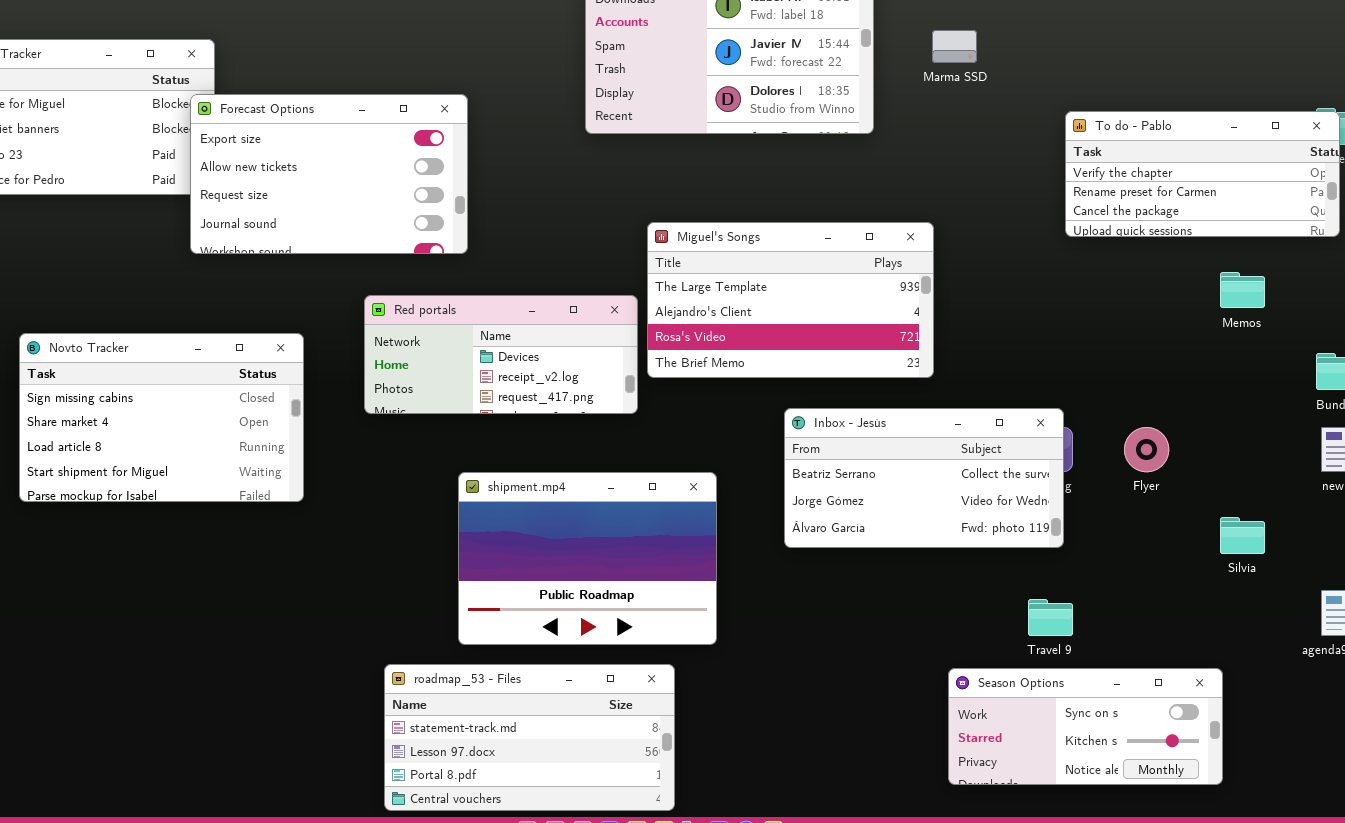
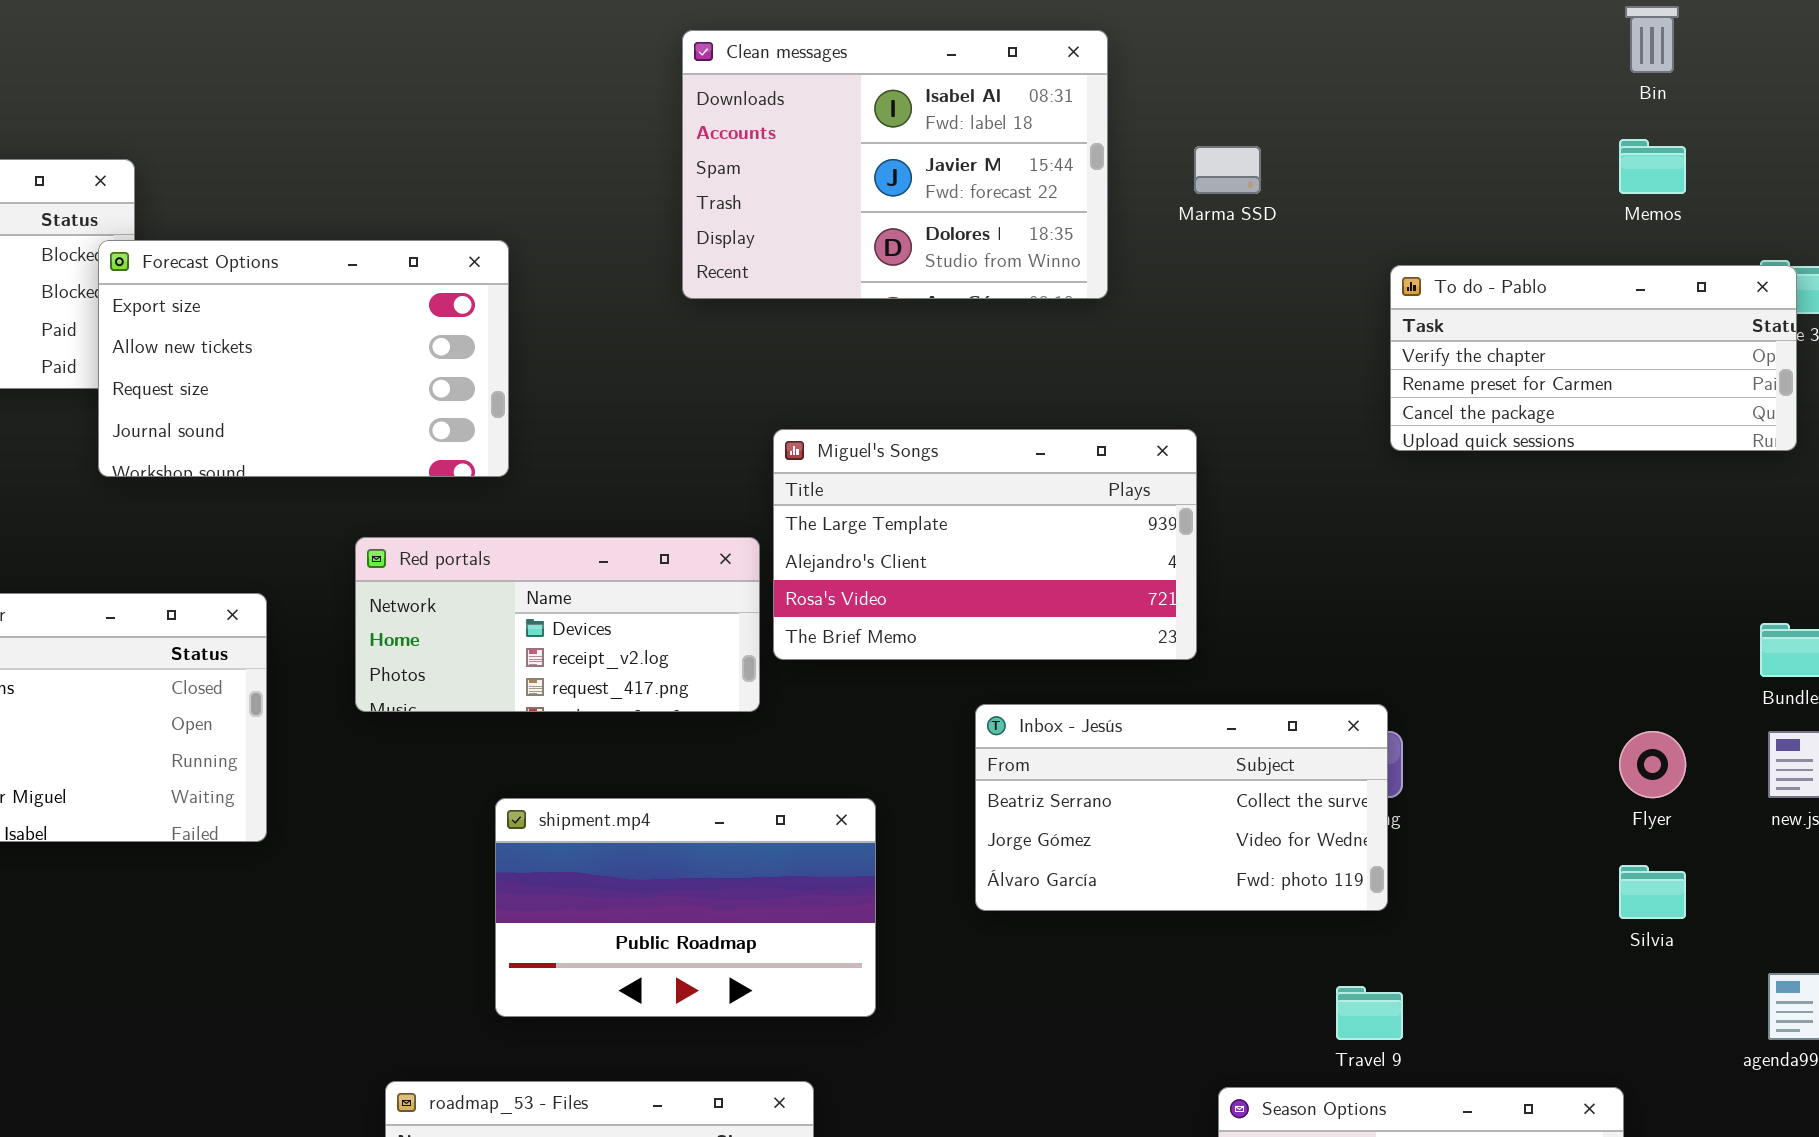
Memos: [1220,272,1265,308] -> [1619,139,1686,194], moved
Flyer: [1124,427,1169,472] -> [1619,731,1686,798], moved
shipment.mp4: [458,472,717,645] -> [495,798,876,1017], resized

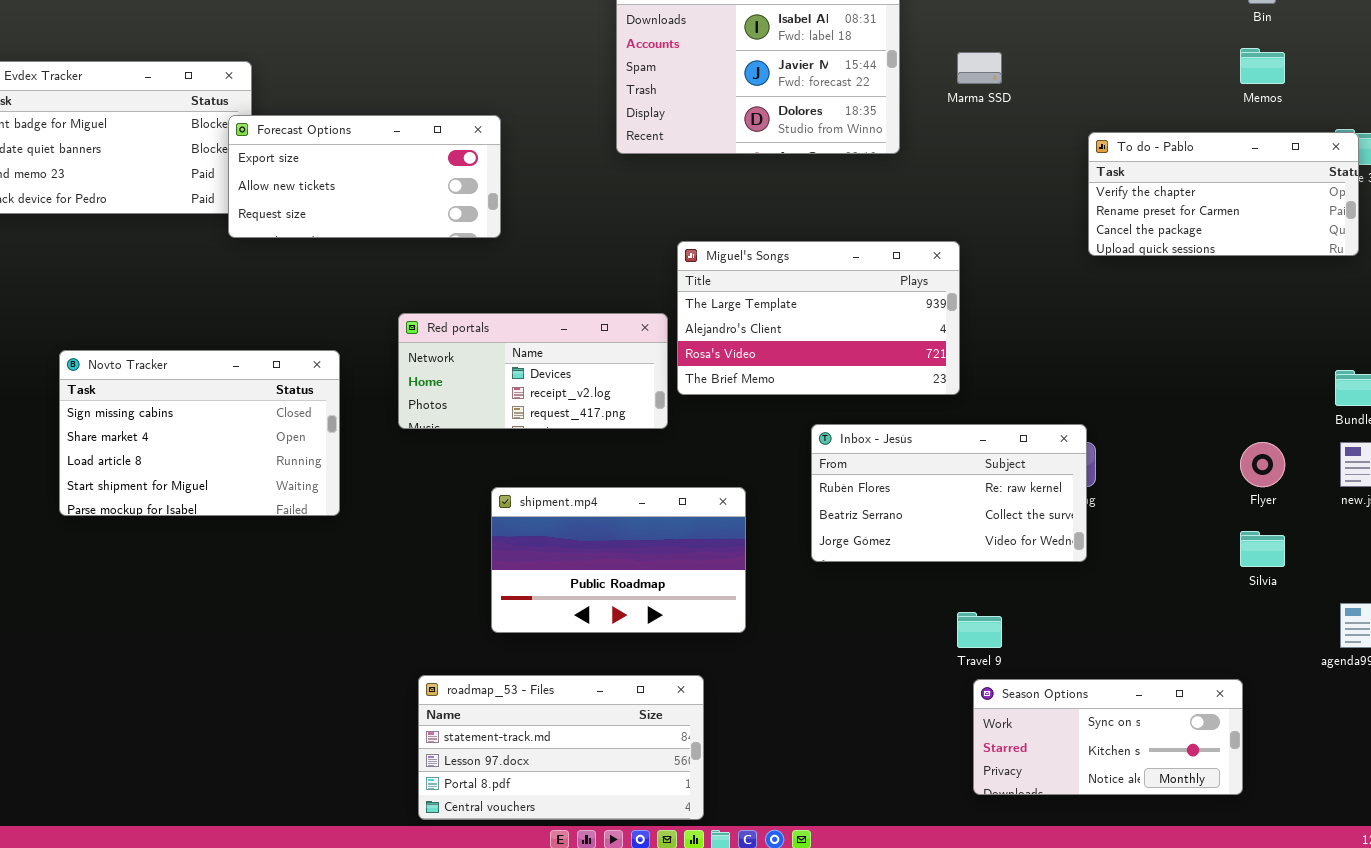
Forecast Options: [98,240,509,477] -> [228,115,501,238], resized
Inbox - Jesús: [975,704,1388,911] -> [811,424,1087,562], scrolled up 1 row
Travel 9: [1336,986,1403,1040] -> [957,612,1002,648], moved

